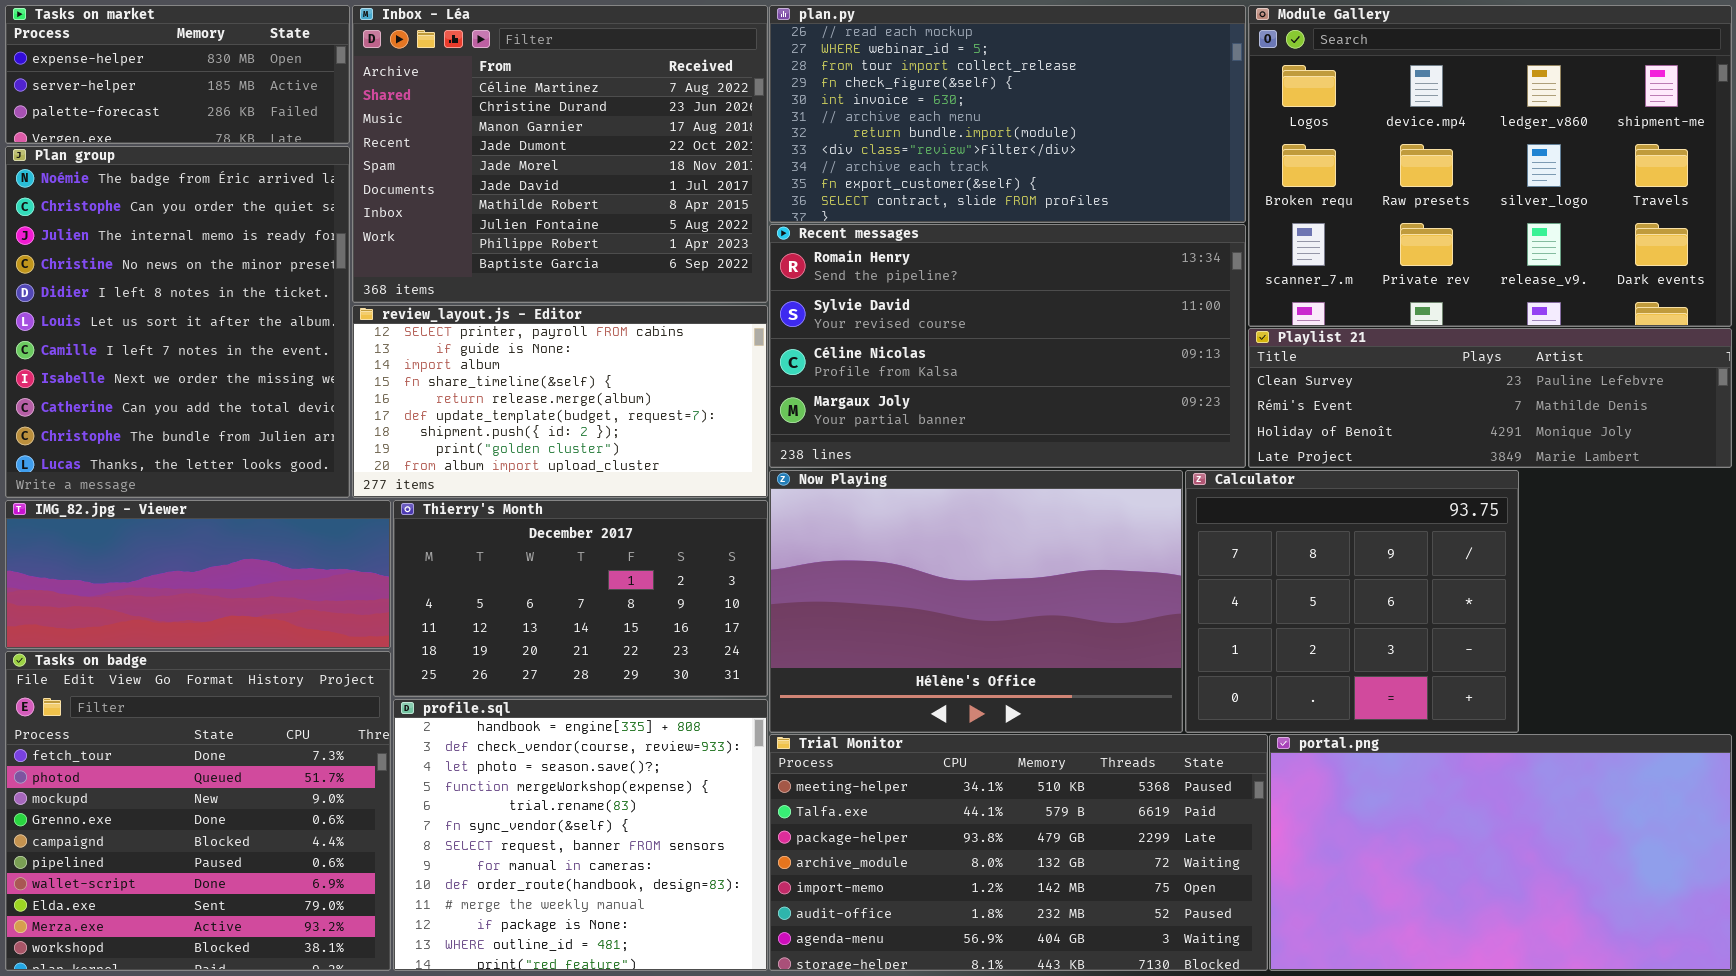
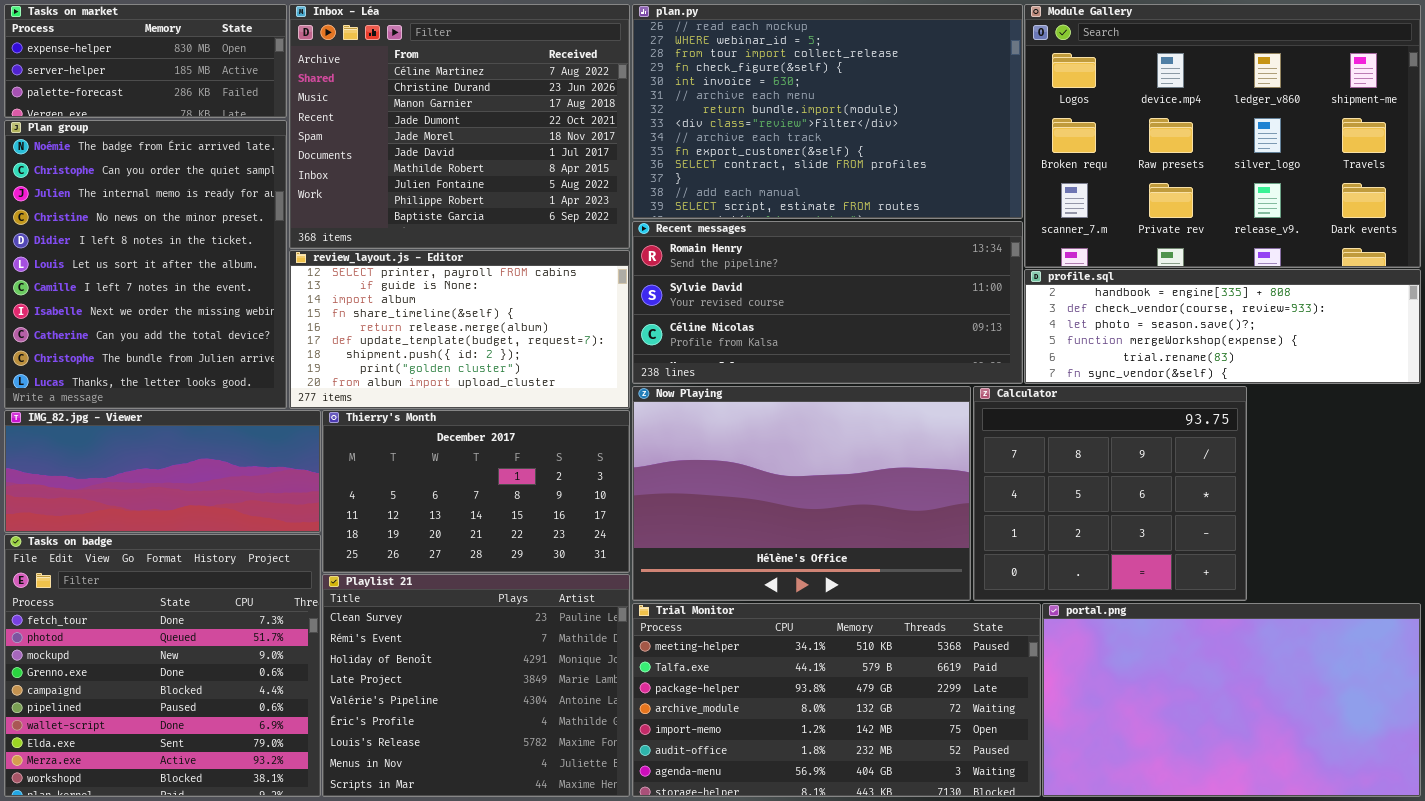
plan.py: [769,5,1246,223] -> [632,4,1023,219], resized
Recent messages: [769,224,1246,468] -> [632,221,1023,384], resized
Playlist 21: [1248,328,1732,468] -> [322,574,630,797], moved, resized
profile.sql: [393,699,768,971] -> [1024,269,1421,384], moved, resized

